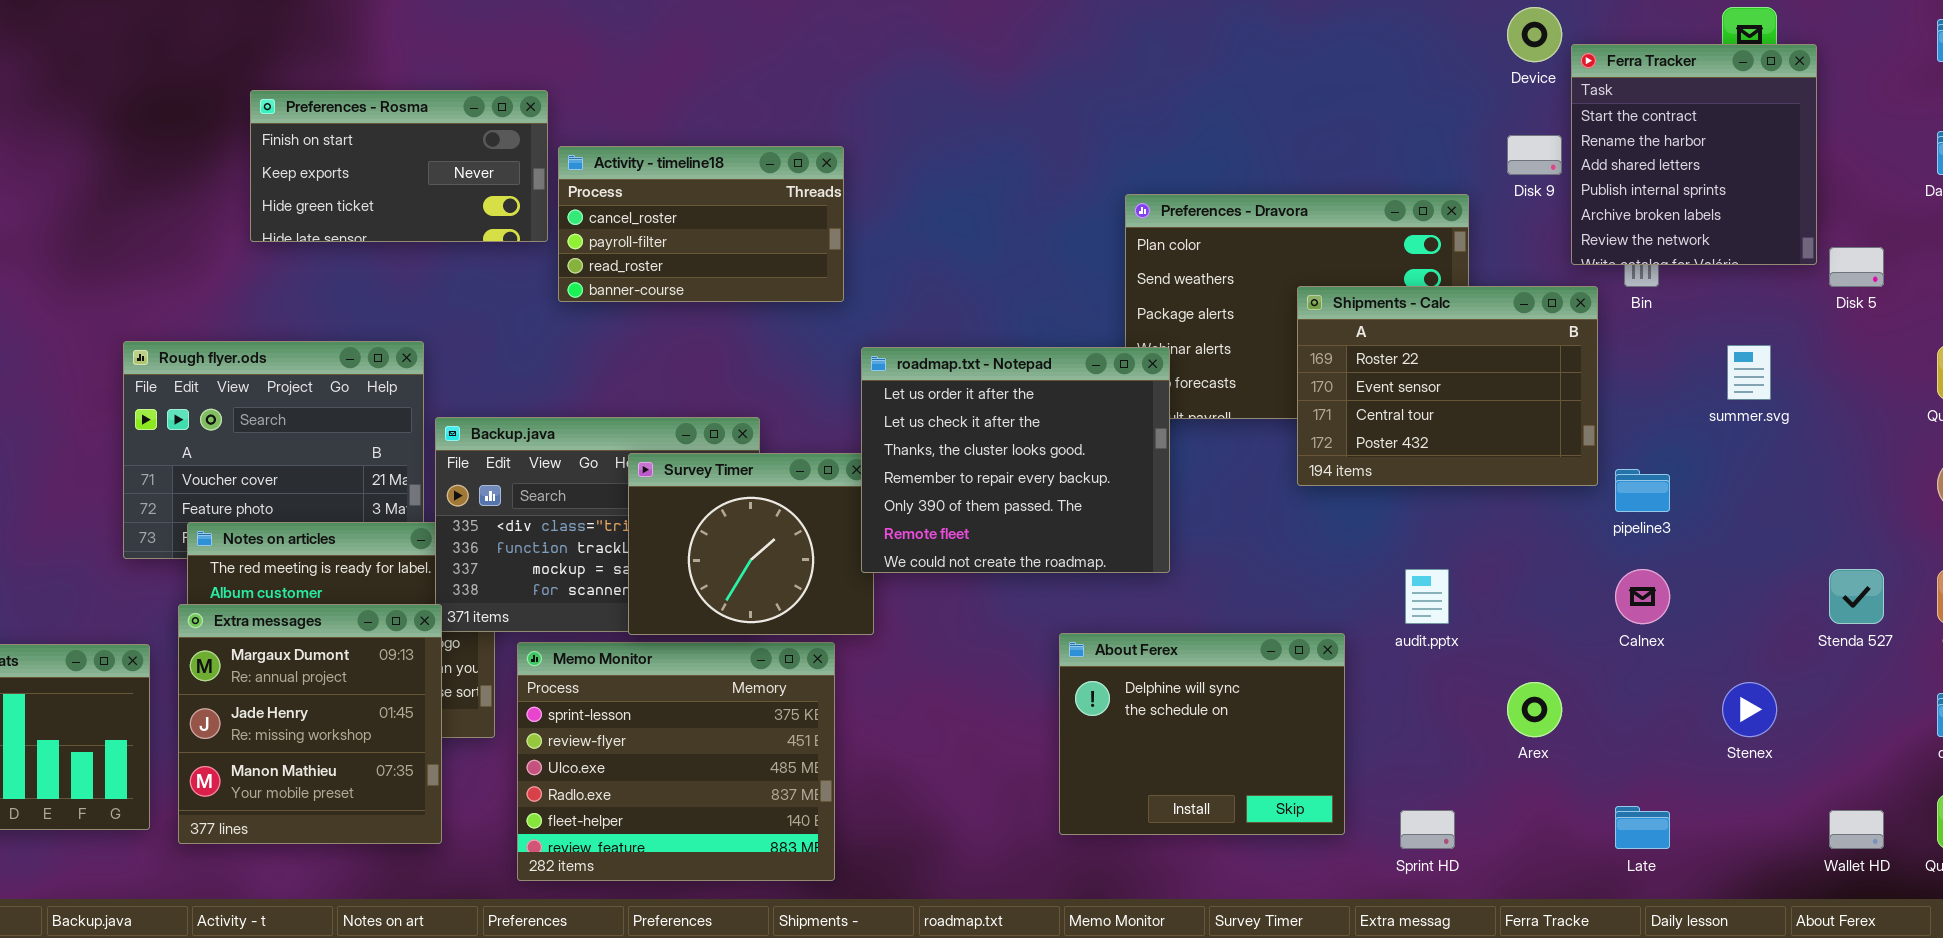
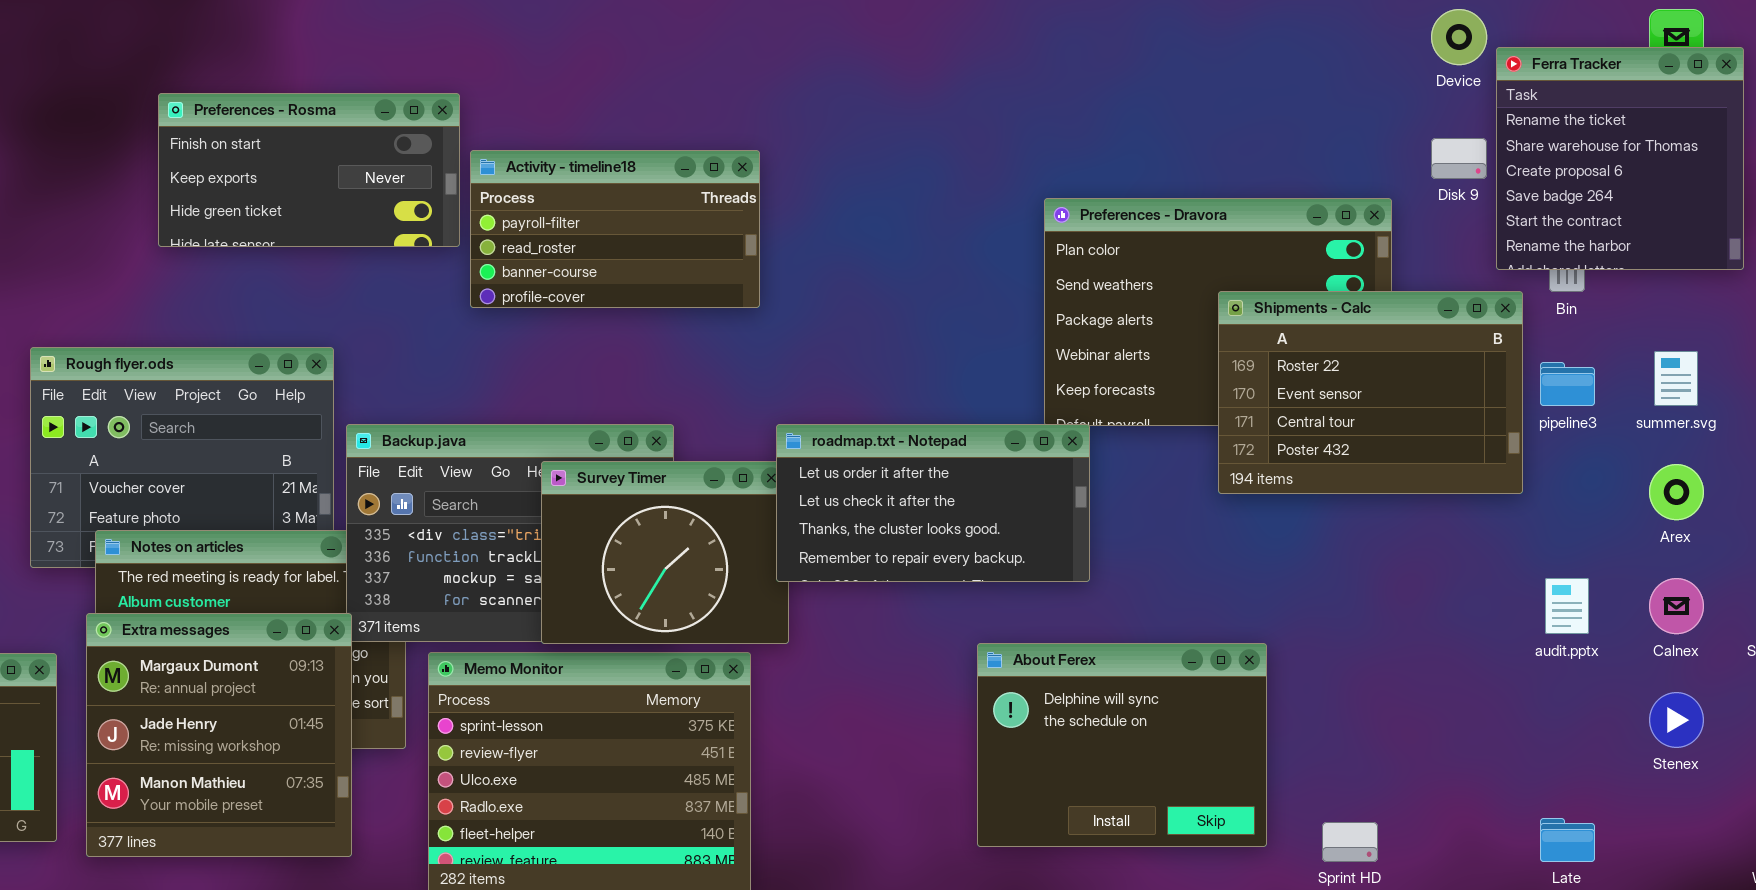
Ferra Tracker: [1571,44,1817,265] -> [1496,47,1744,270], scrolled up 4 rows
Activity - timeline18: [558,146,844,302] -> [470,150,760,308], scrolled down 1 row
roadmap.txt - Notepad: [861,347,1170,573] -> [776,424,1090,582], resized
pipeline3: [1615,469,1670,512] -> [1540,362,1595,406], moved
audit.pptx: [1405,569,1449,624] -> [1545,578,1589,634], moved
Calnex: [1615,569,1670,624] -> [1649,578,1704,634], moved
Arex: [1507,682,1562,737] -> [1649,464,1704,520], moved

